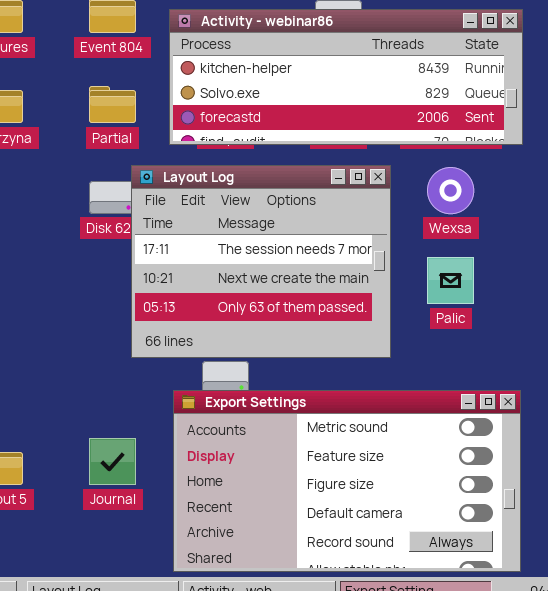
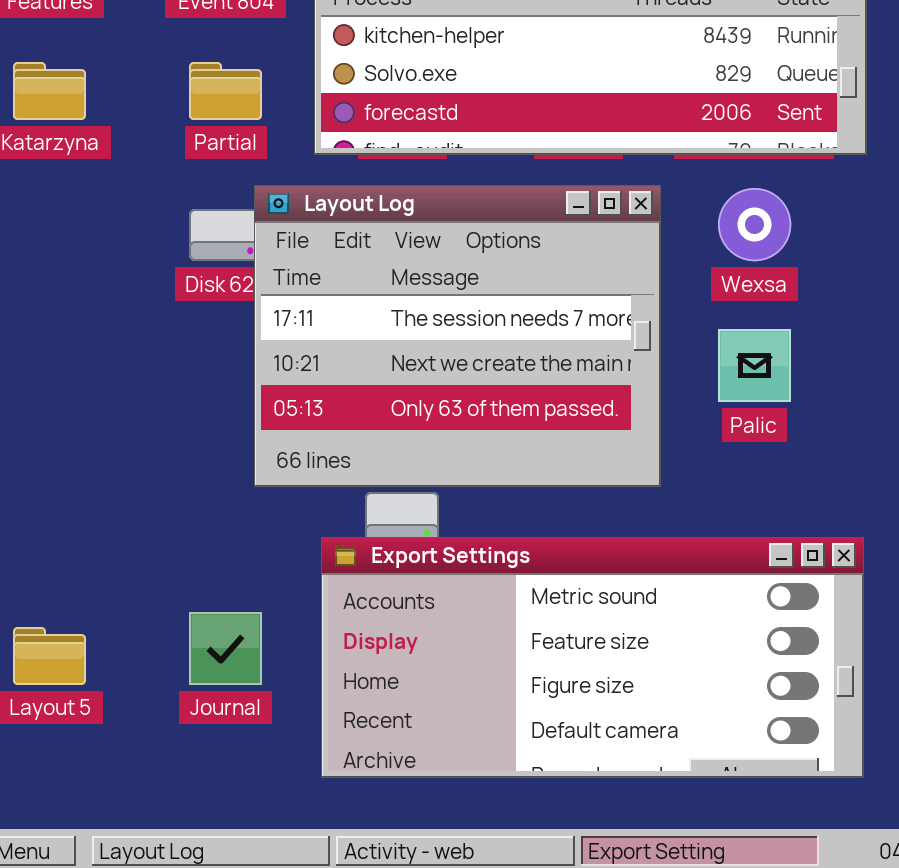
Export Settings: [173,390,521,572] -> [321,537,864,778], resized

